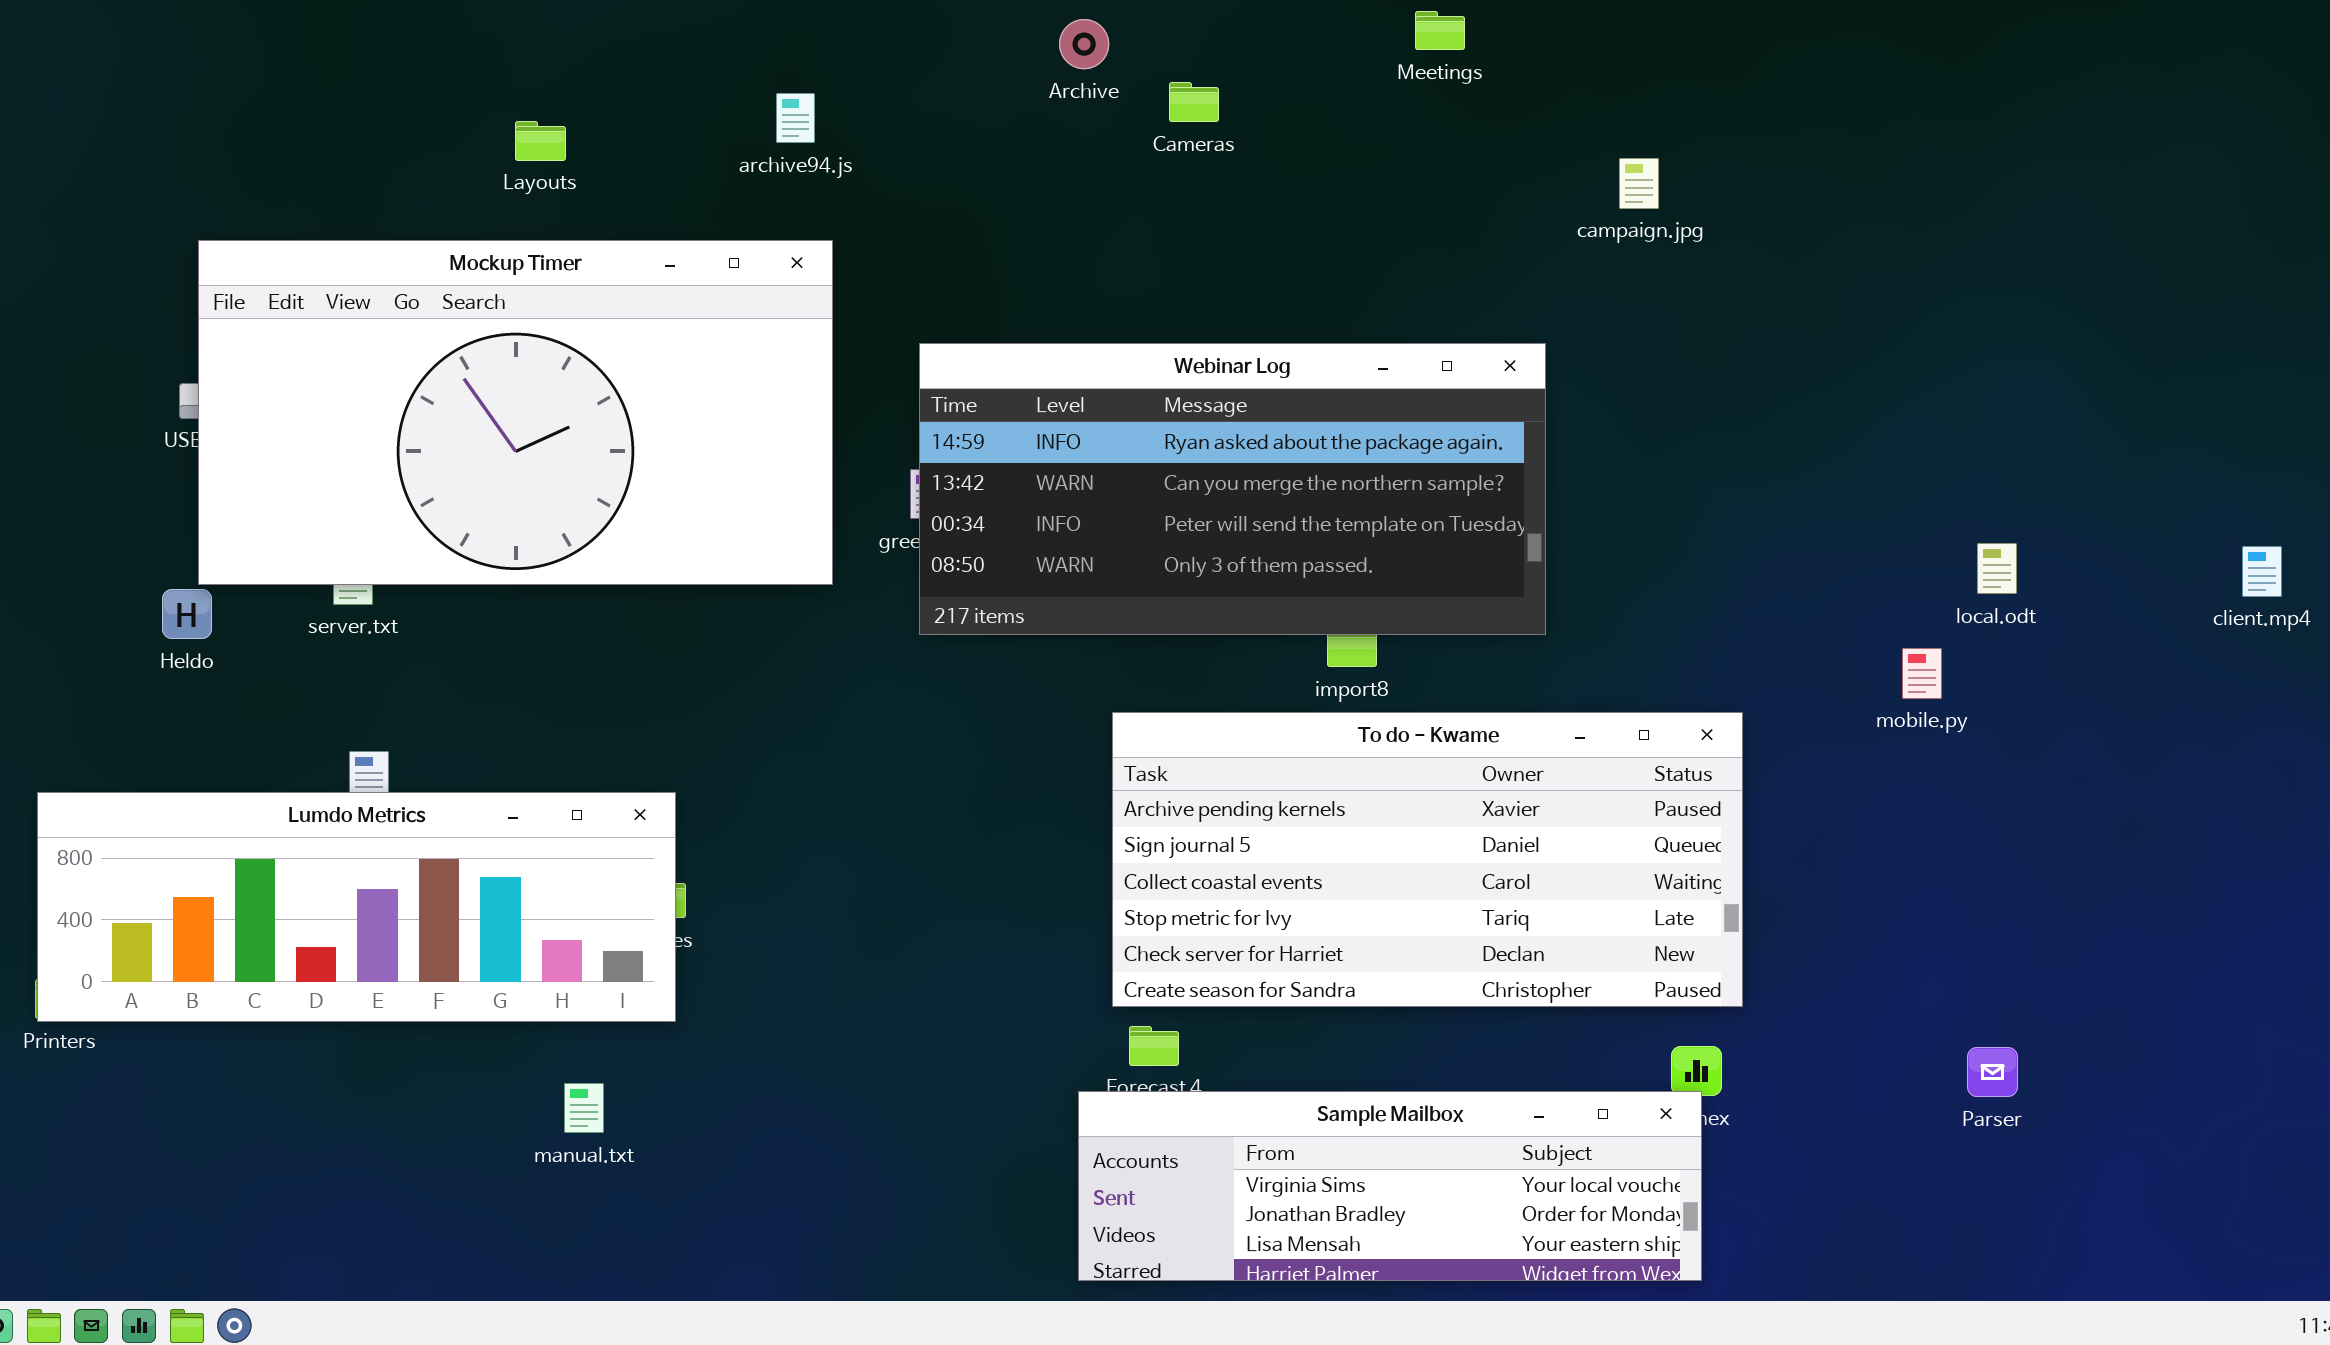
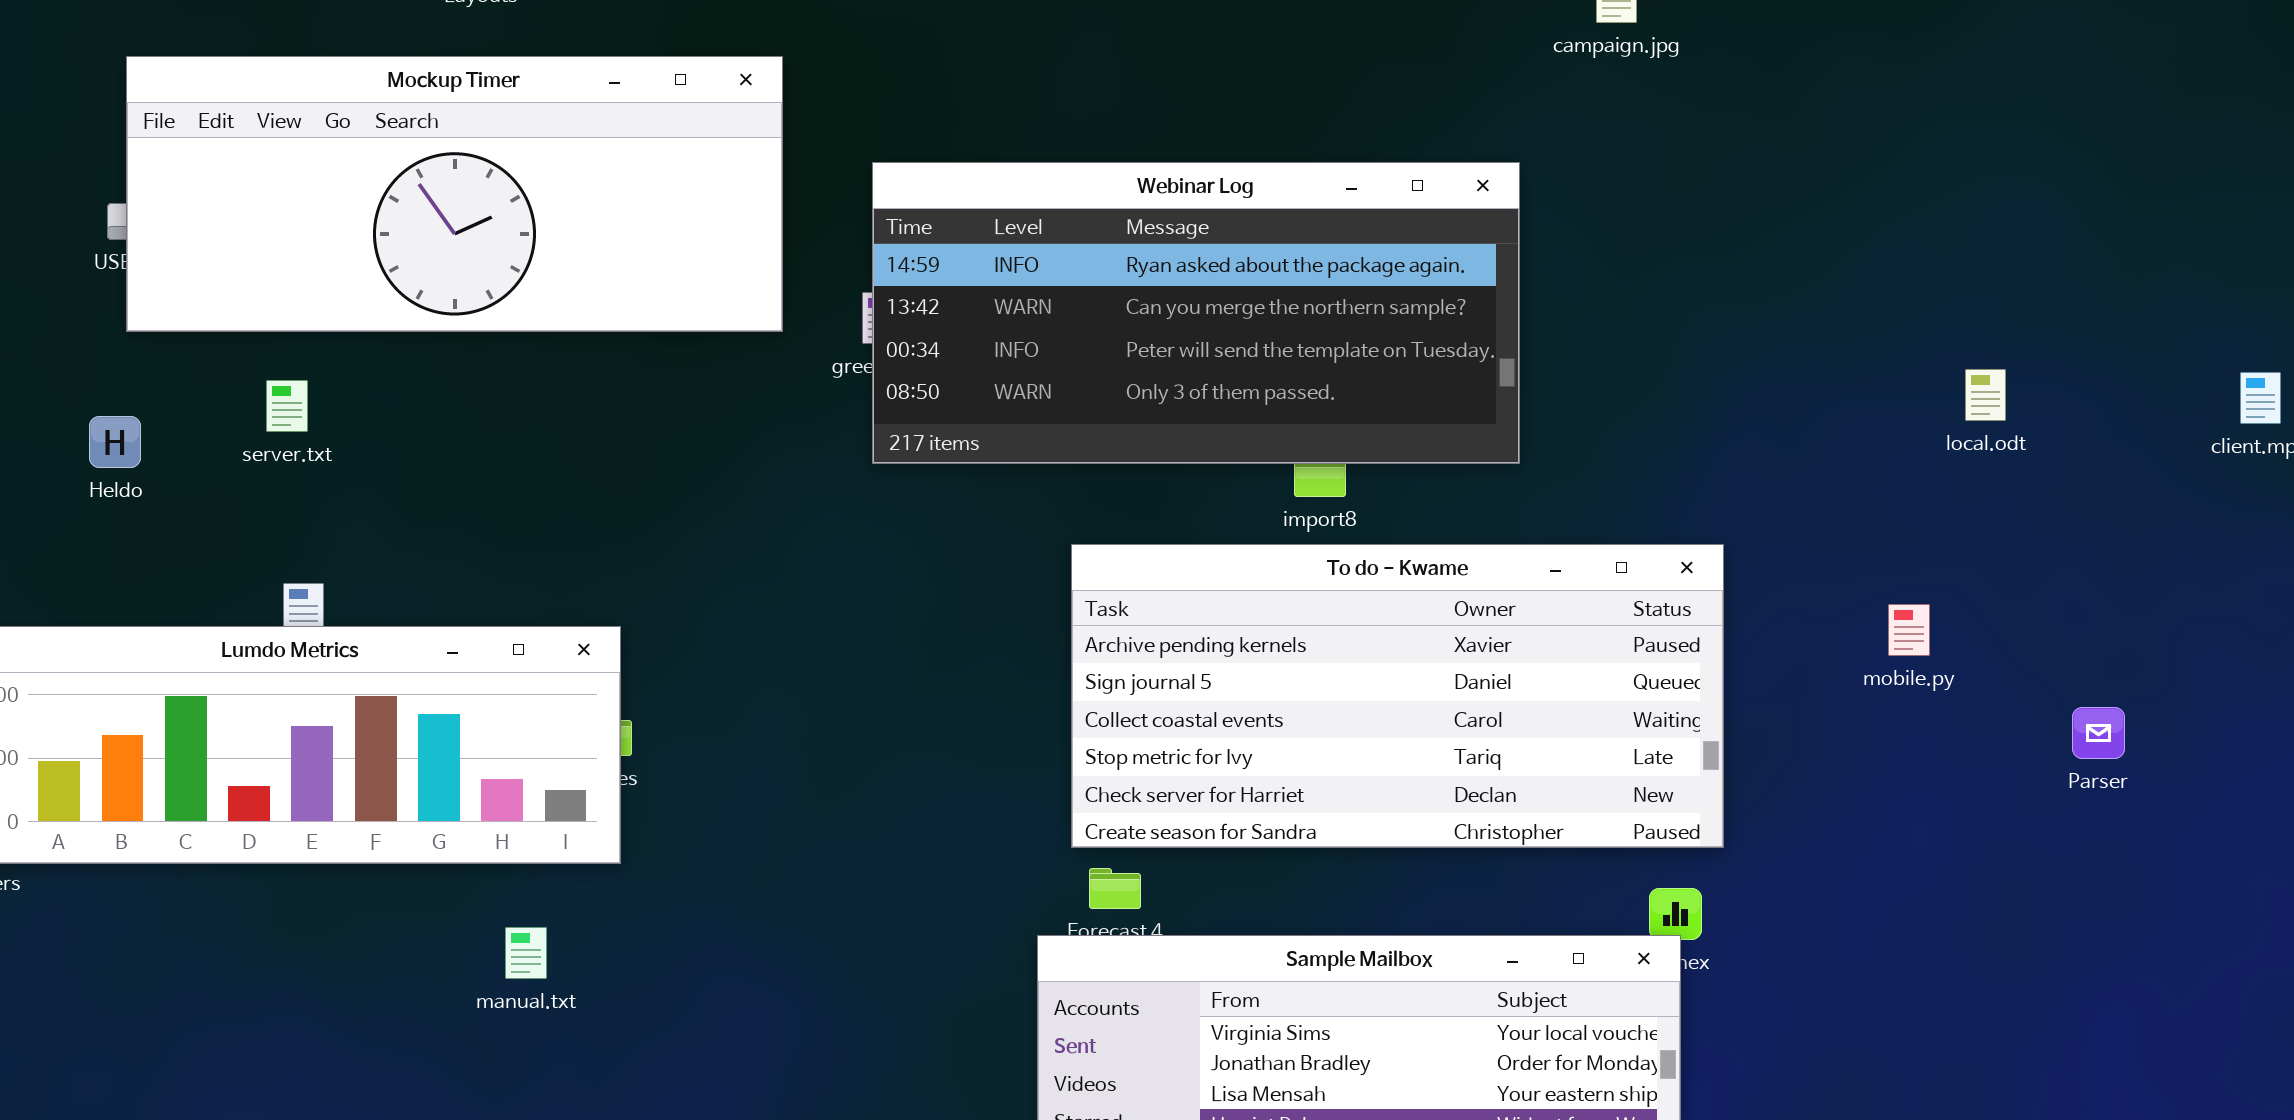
Mockup Timer: [198,240,833,585] -> [126,56,783,332], resized
mobile.py: [1902,648,1942,699] -> [1888,604,1930,656], moved
Parser: [1967,1047,2018,1097] -> [2072,707,2125,759], moved

